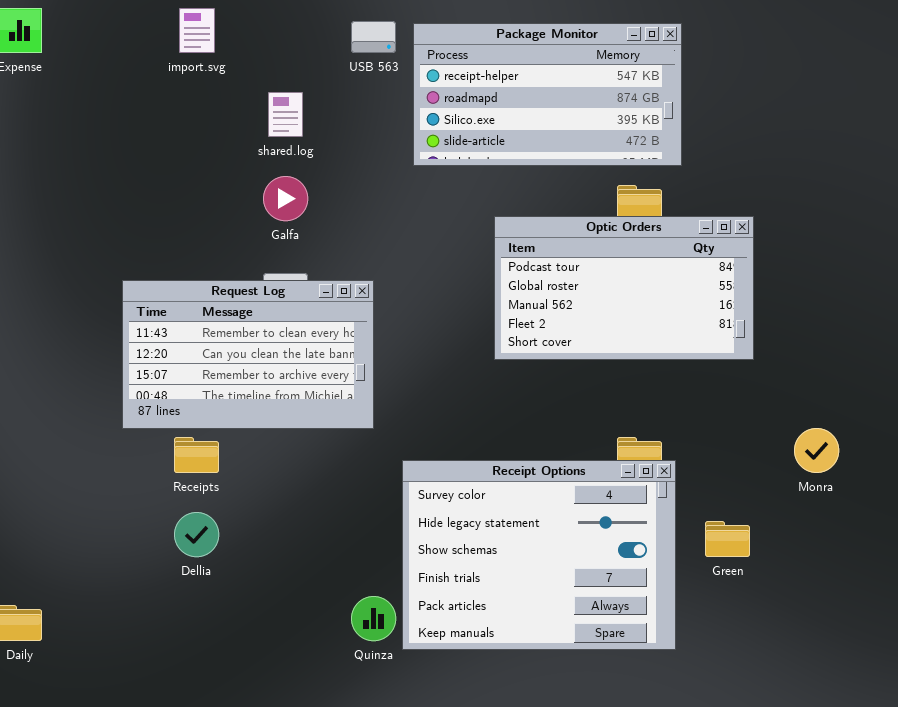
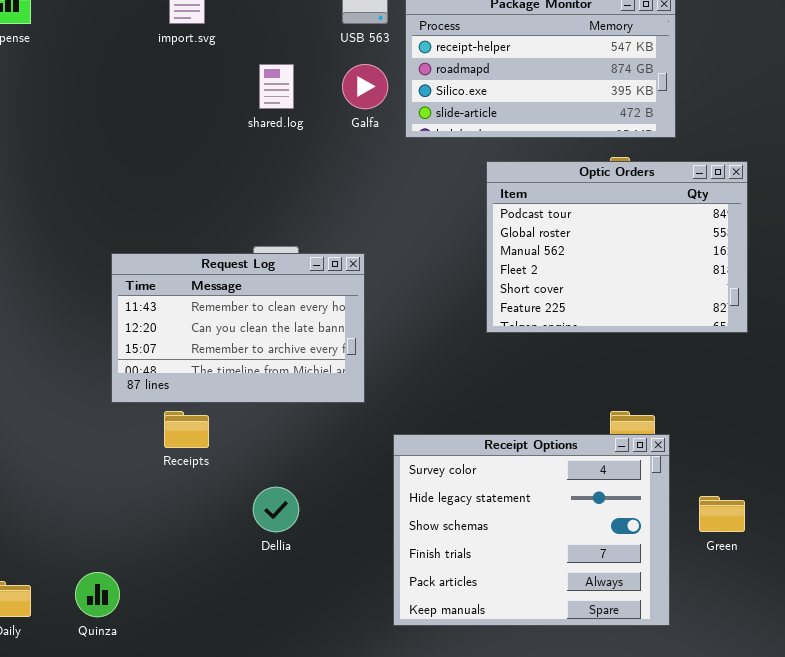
Galfa: [263,176,308,221] -> [342,64,388,109], moved
Optic Orders: [494,216,754,360] -> [486,161,748,333], resized
Dellia: [174,512,219,557] -> [253,487,299,532], moved
Quinza: [351,596,396,641] -> [75,572,120,617], moved

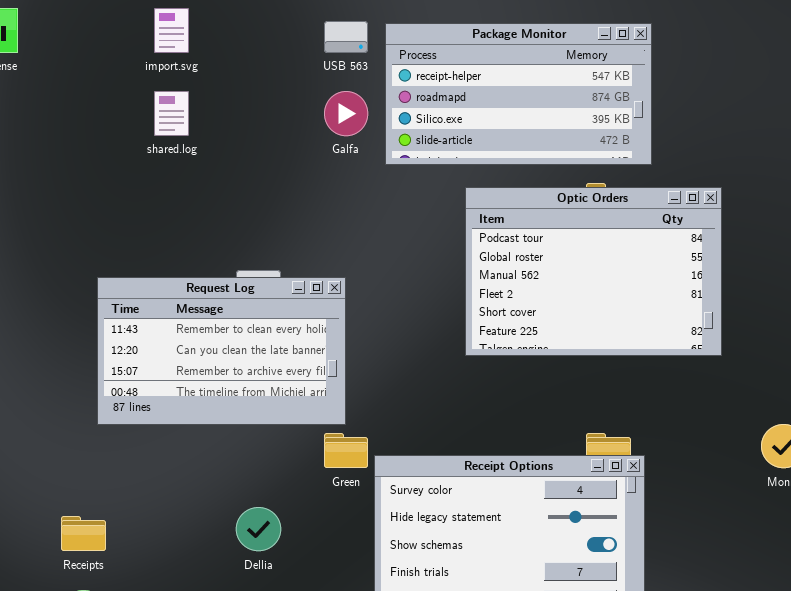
shared.log: [259,64,294,109] -> [154,91,189,136], moved
Receipts: [164,411,209,448] -> [61,516,106,551], moved
Green: [699,496,745,532] -> [324,433,368,468], moved

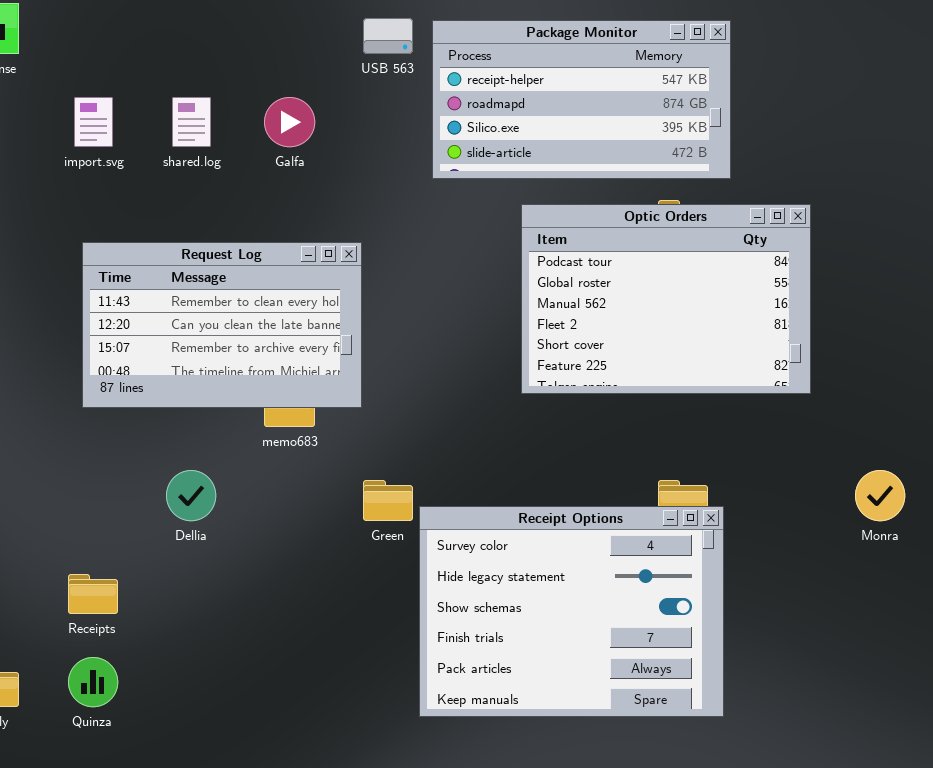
import.svg: [154,8,189,53] -> [74,97,113,147], moved
Galfa: [324,91,368,136] -> [264,97,315,147], moved
Request Log: [97,277,346,425] -> [82,242,362,408], moved
Dellia: [236,507,281,551] -> [166,470,216,521], moved

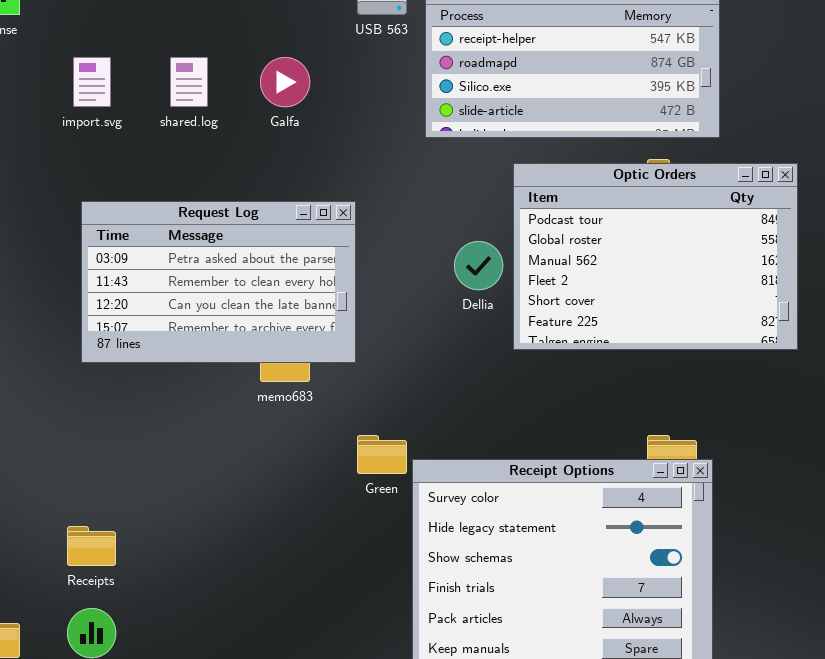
Request Log: [82,242,362,408] -> [81,201,356,363], scrolled up 1 row
Dellia: [166,470,216,521] -> [454,241,503,290], moved

